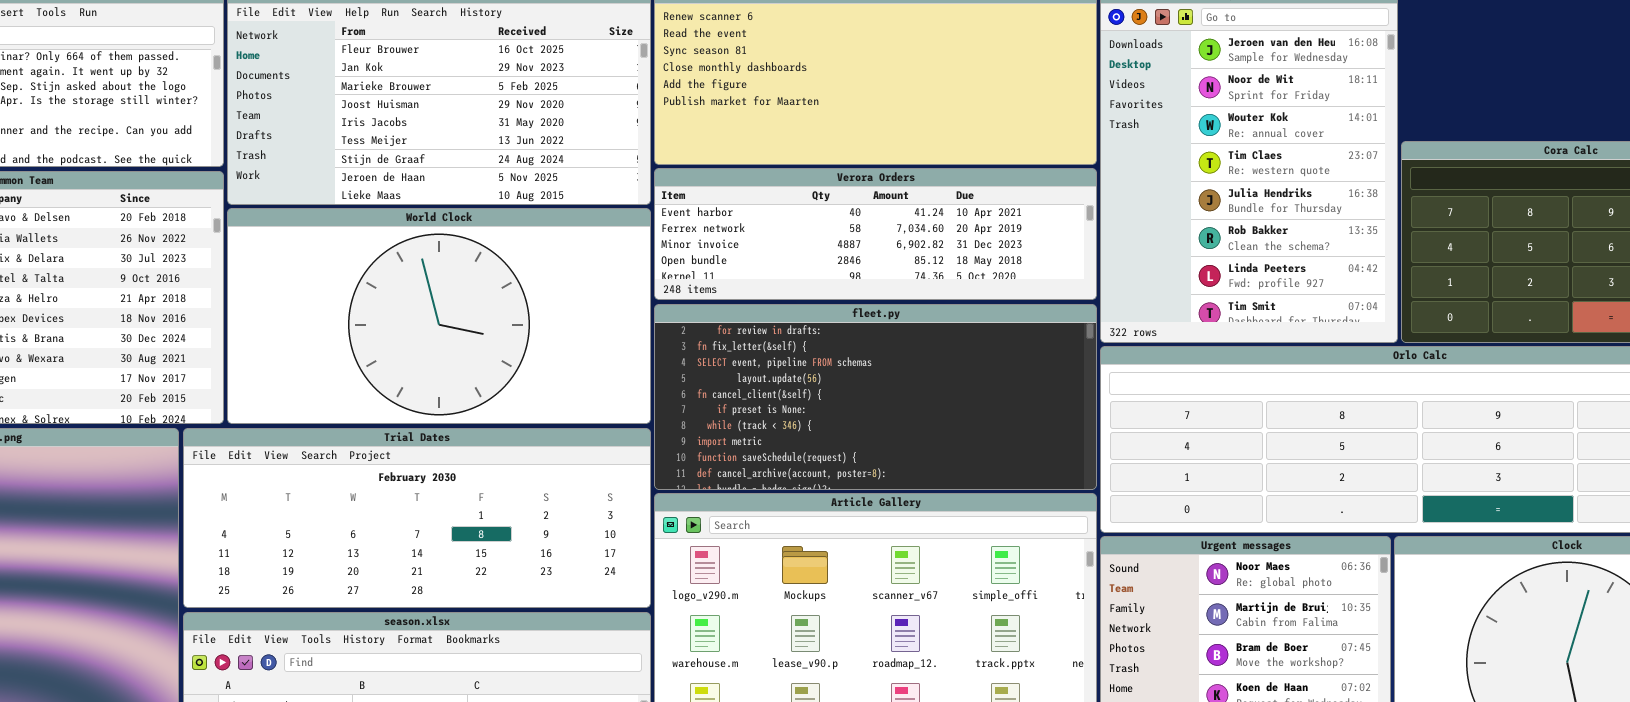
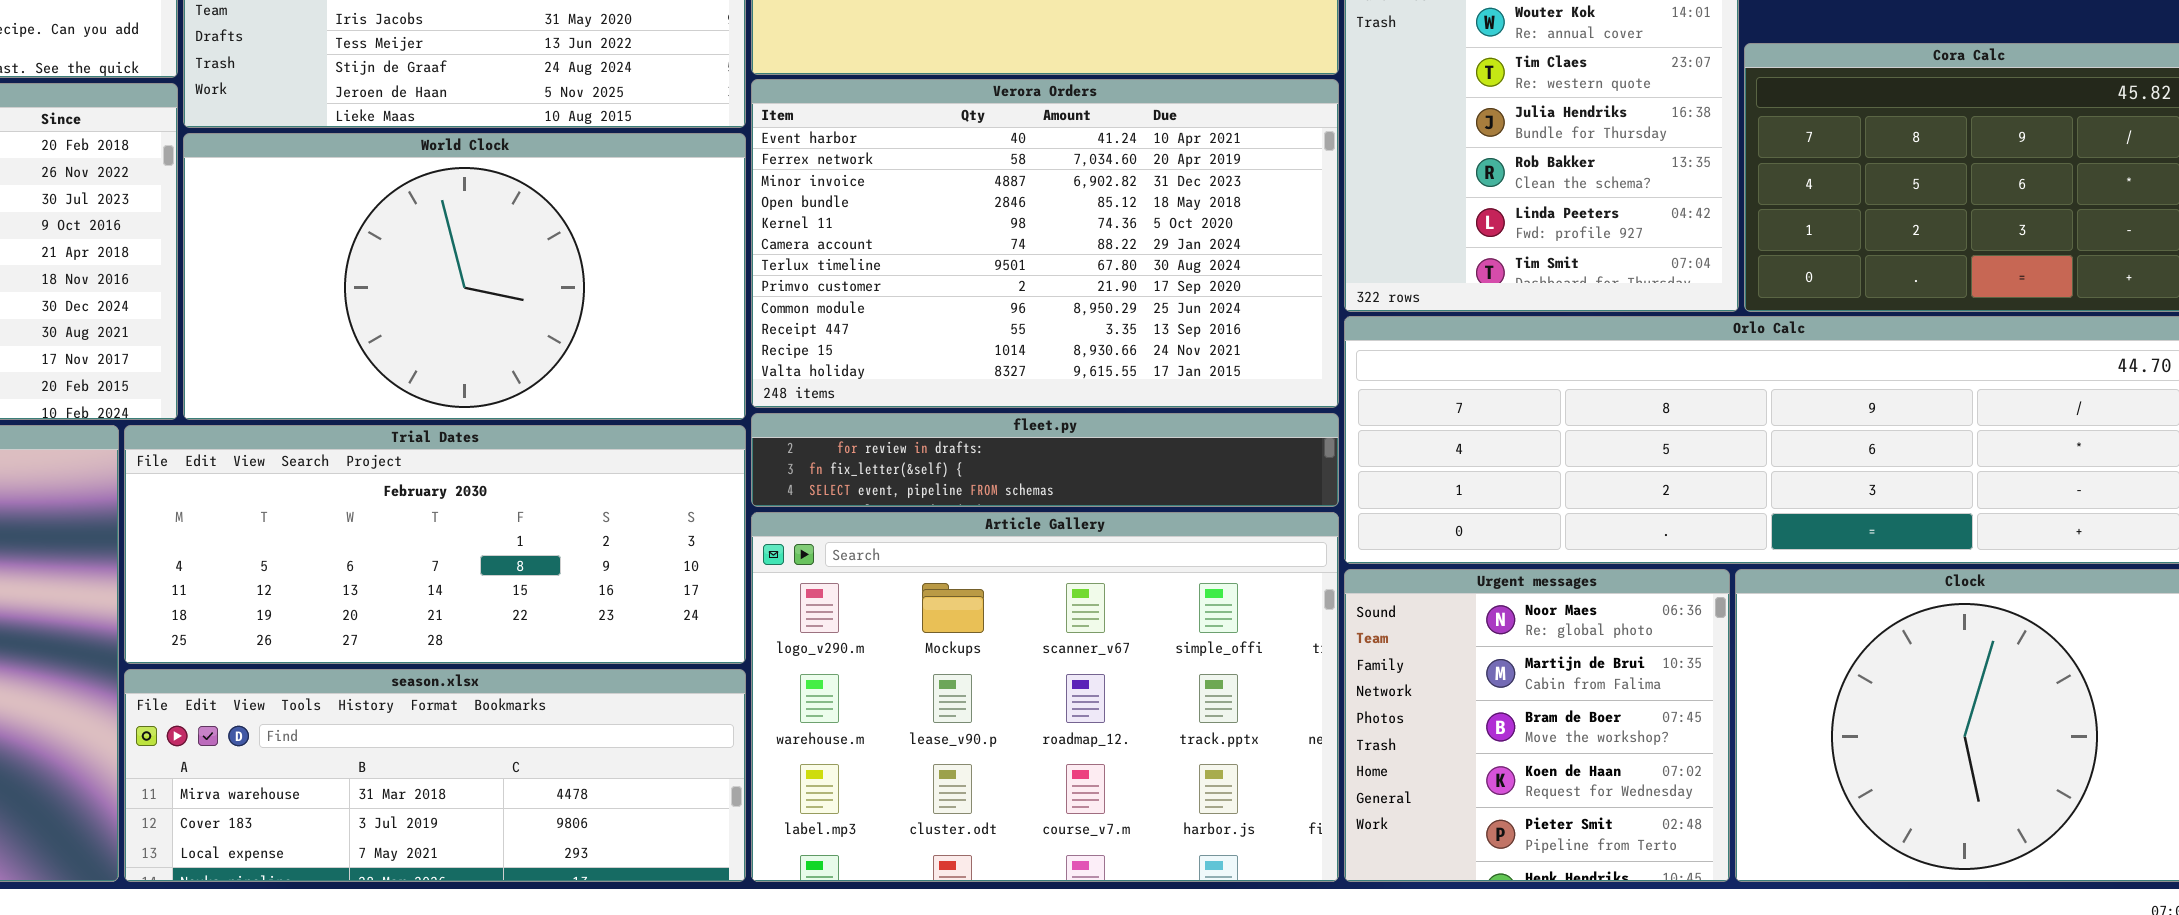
Verora Orders: [654,168,1097,300] -> [751,79,1339,408], resized
fleet.py: [654,304,1097,490] -> [751,413,1339,507], resized

